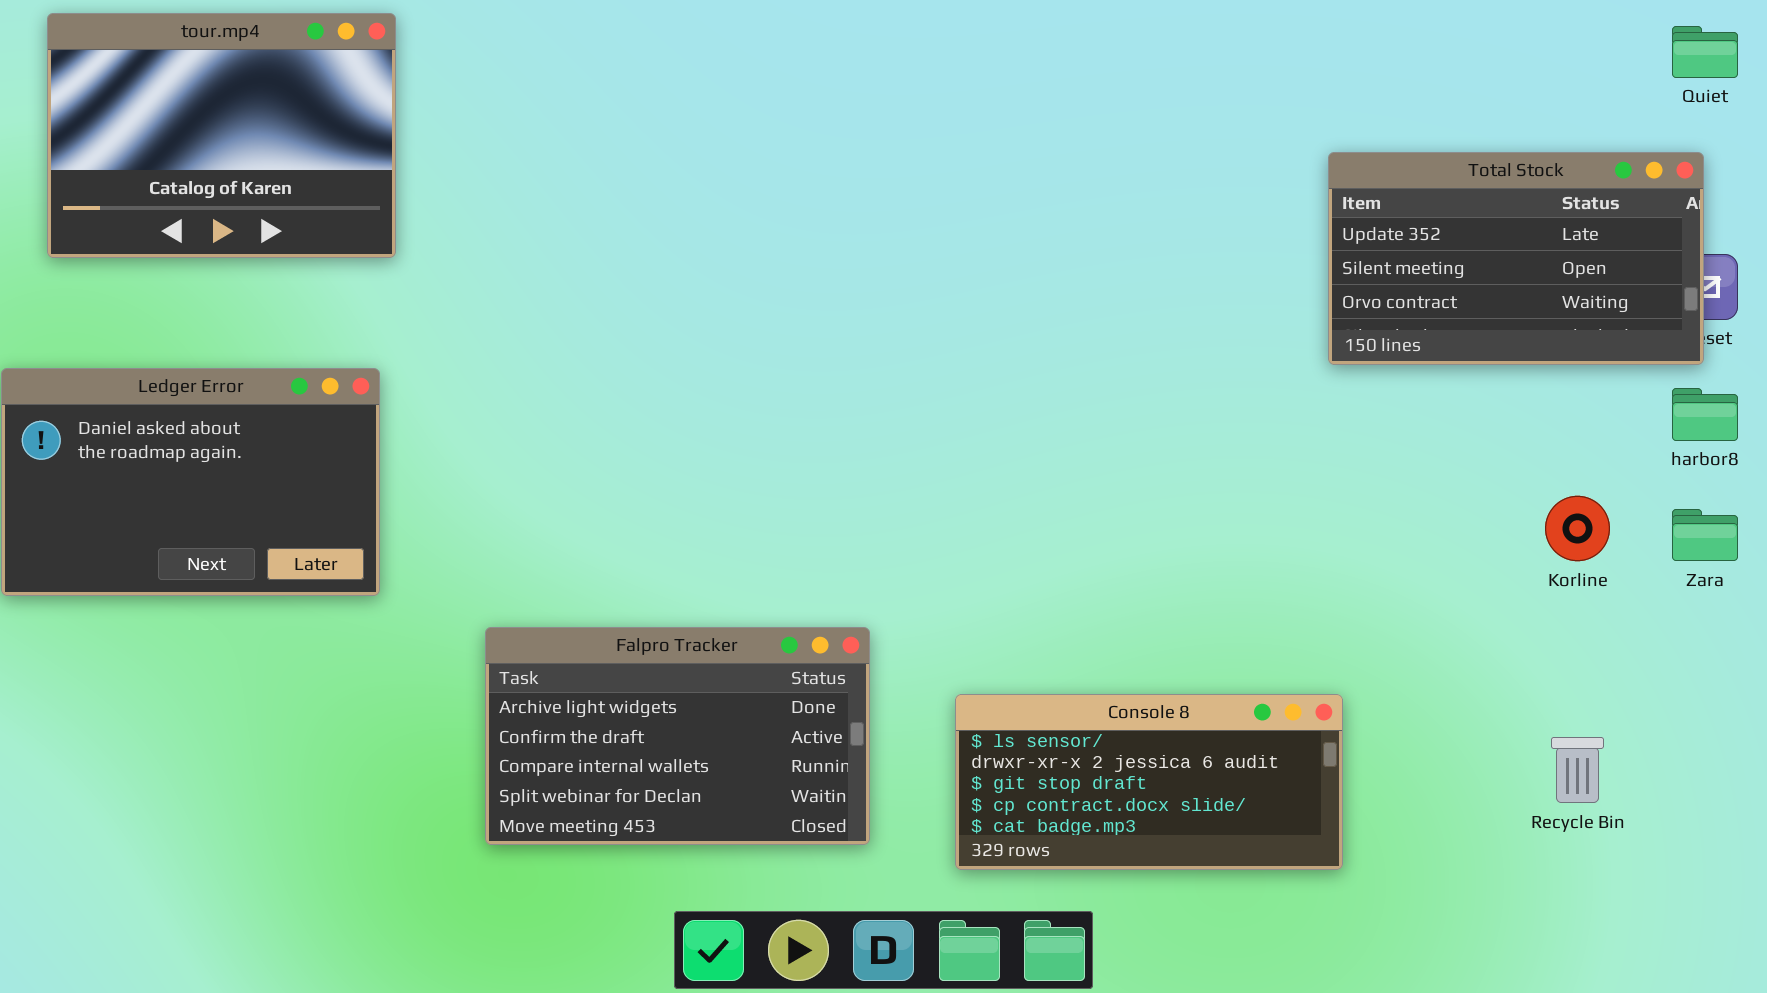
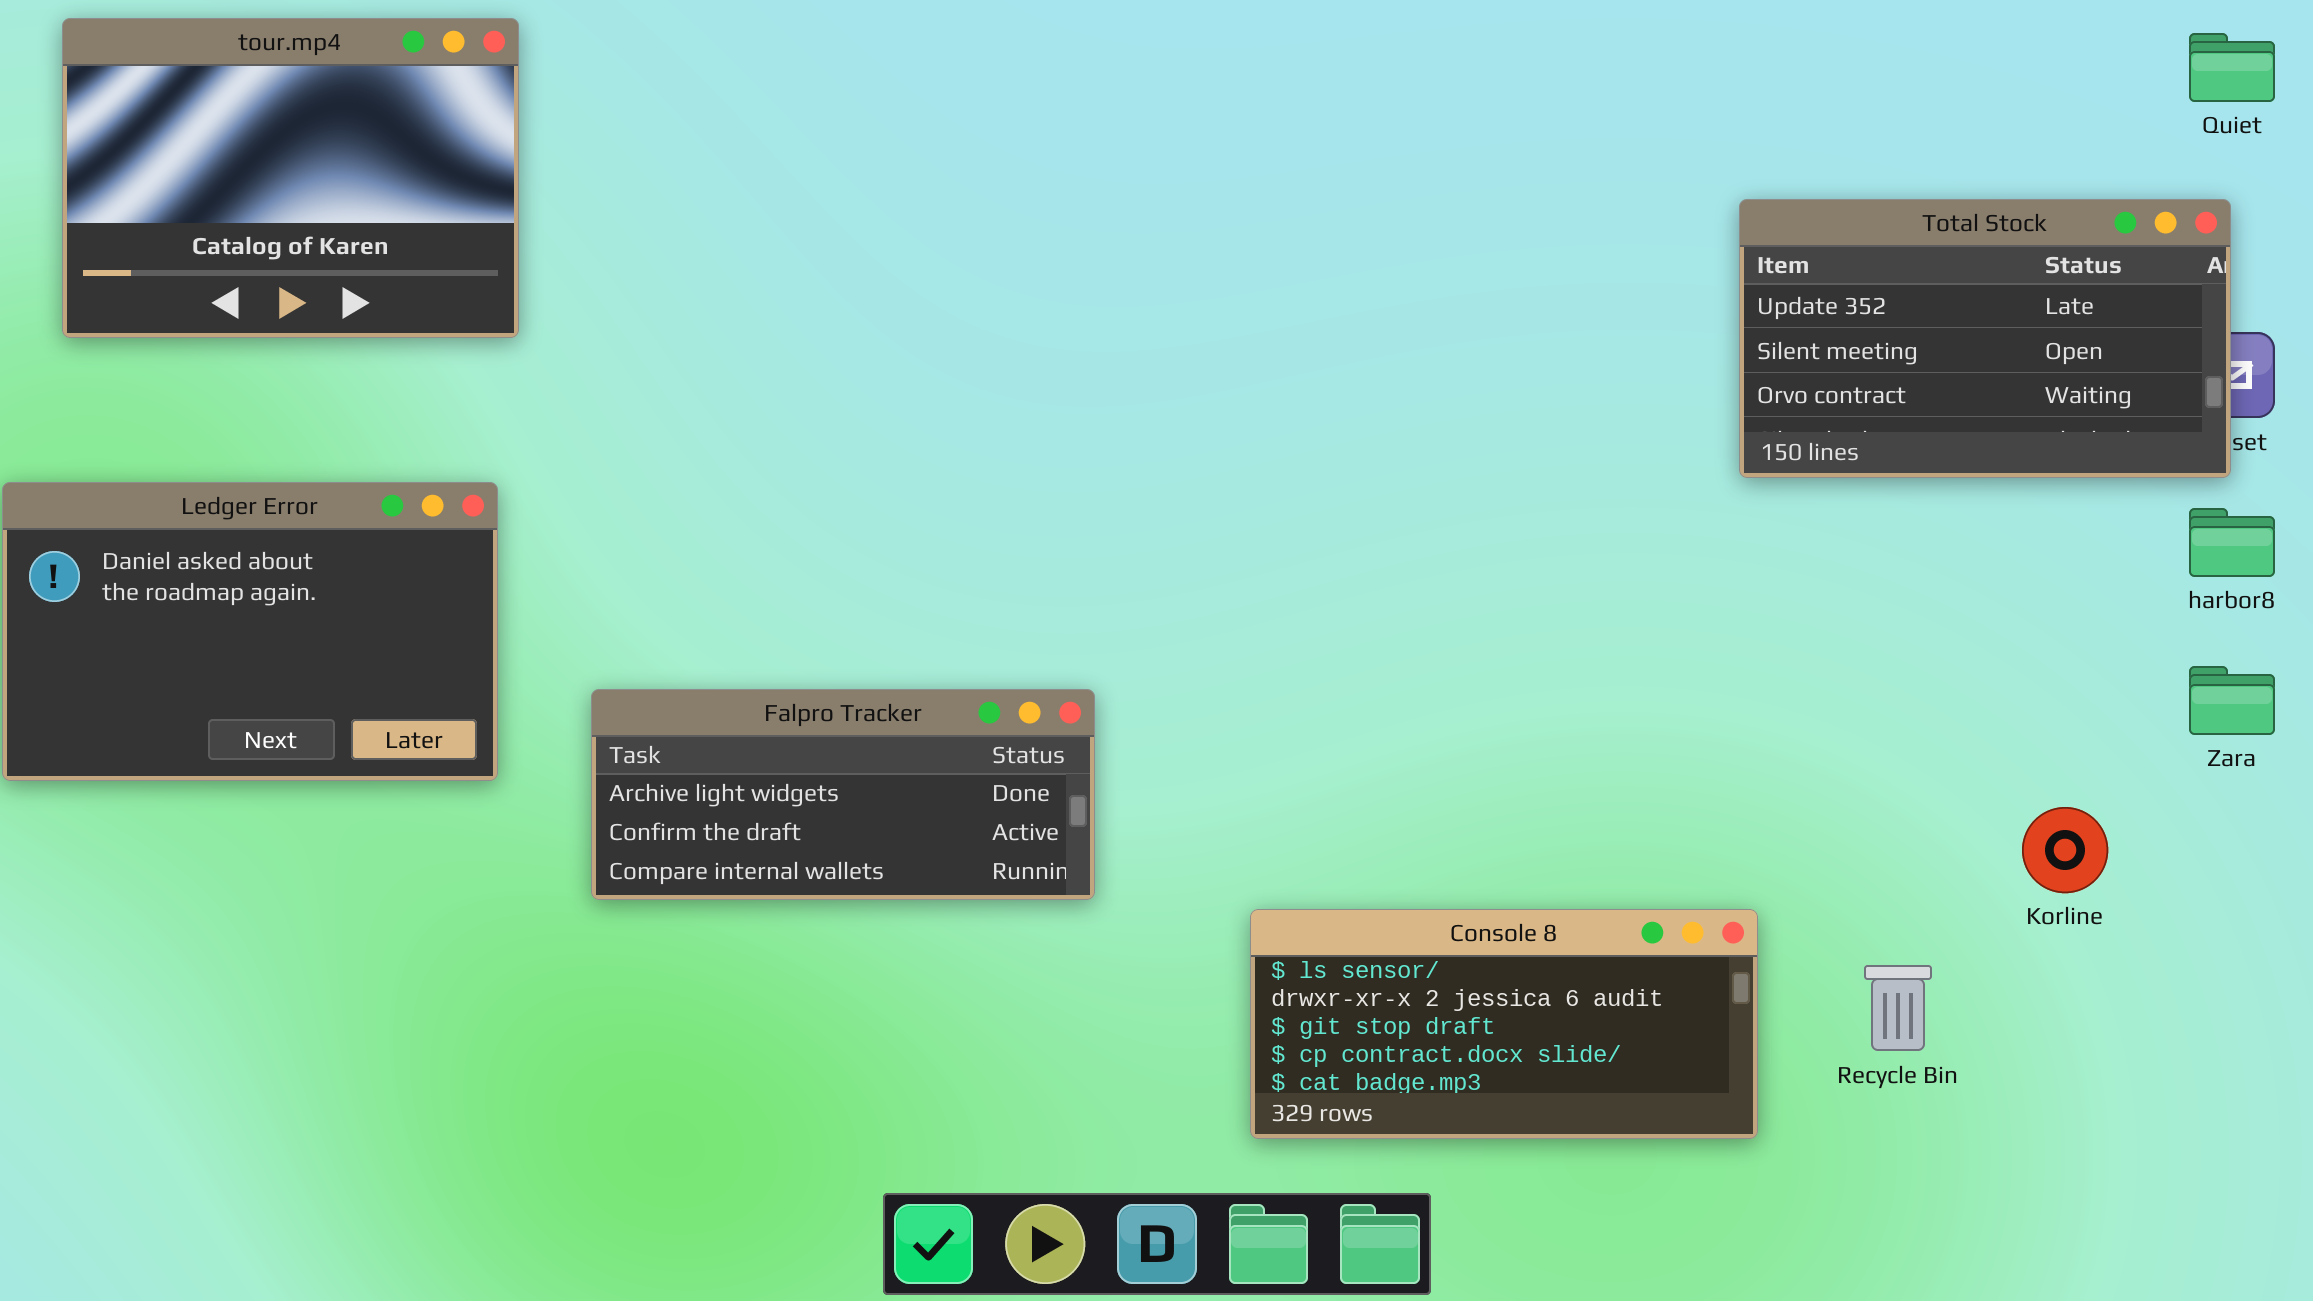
Korline: [1545,496,1610,561] -> [2022,807,2108,893], moved
Falpro Tracker: [485,627,870,845] -> [591,689,1095,900], moved, resized
Recycle Bin: [1551,737,1604,803] -> [1864,965,1932,1051], moved

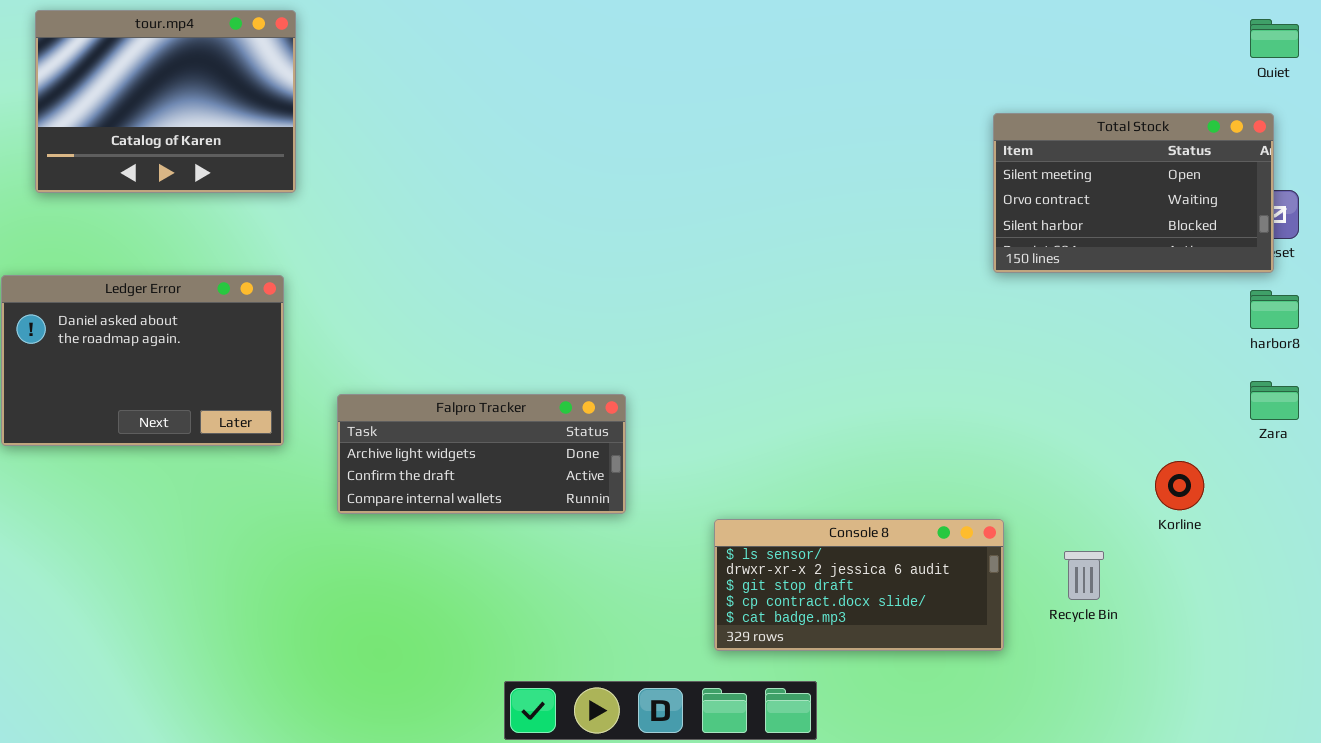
Total Stock: [1739,199,2231,478] -> [993,113,1274,273], scrolled down 1 row

